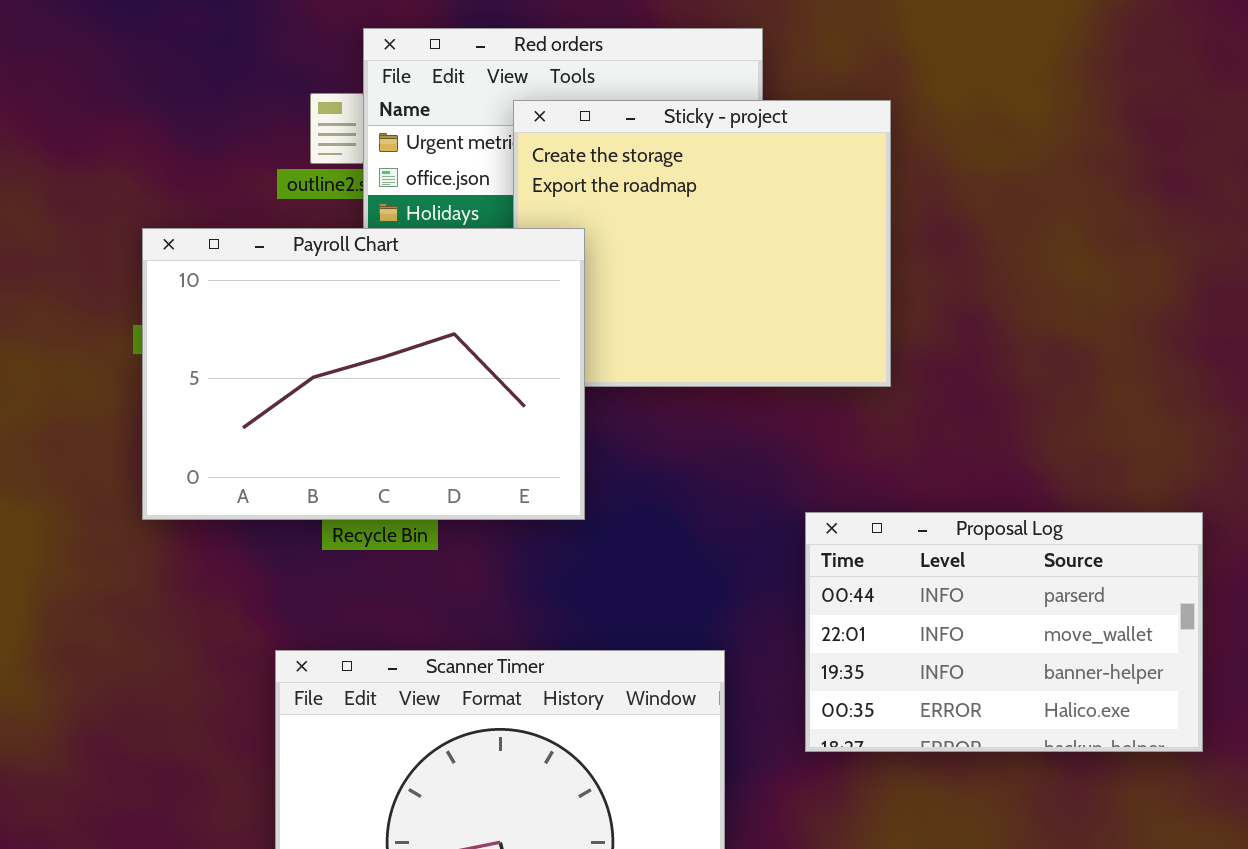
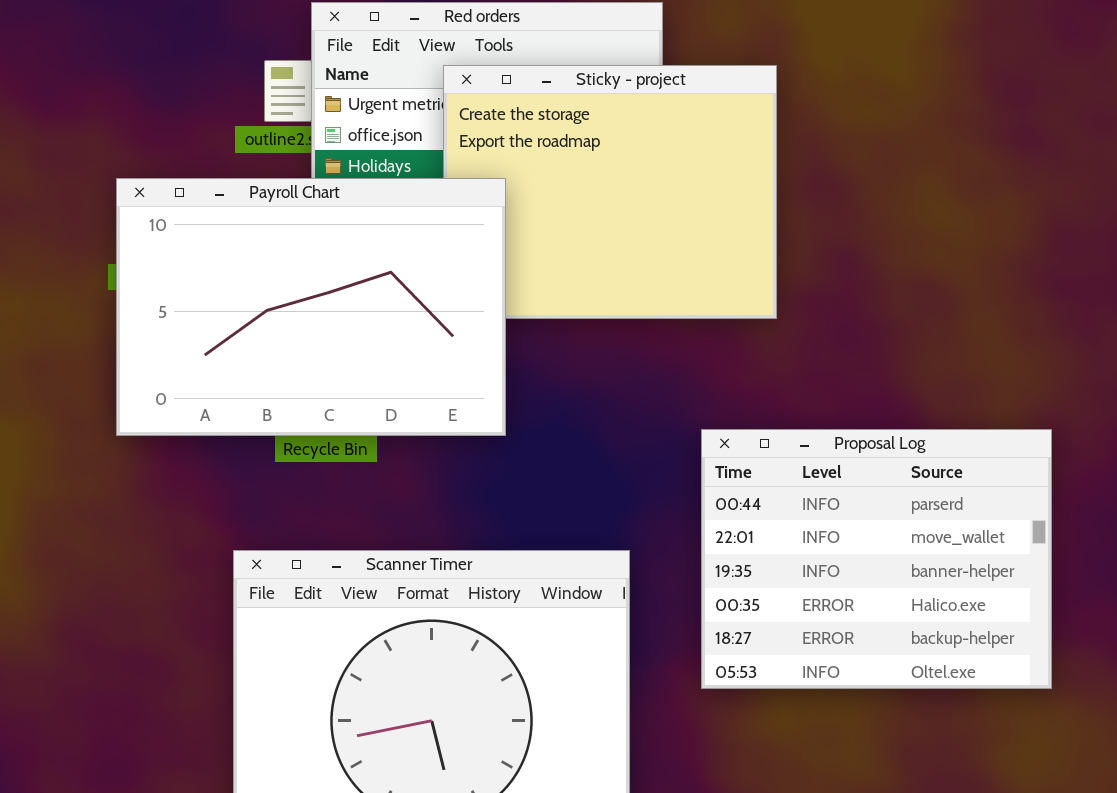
Proposal Log: [805,512,1203,752] -> [701,429,1052,689], resized

